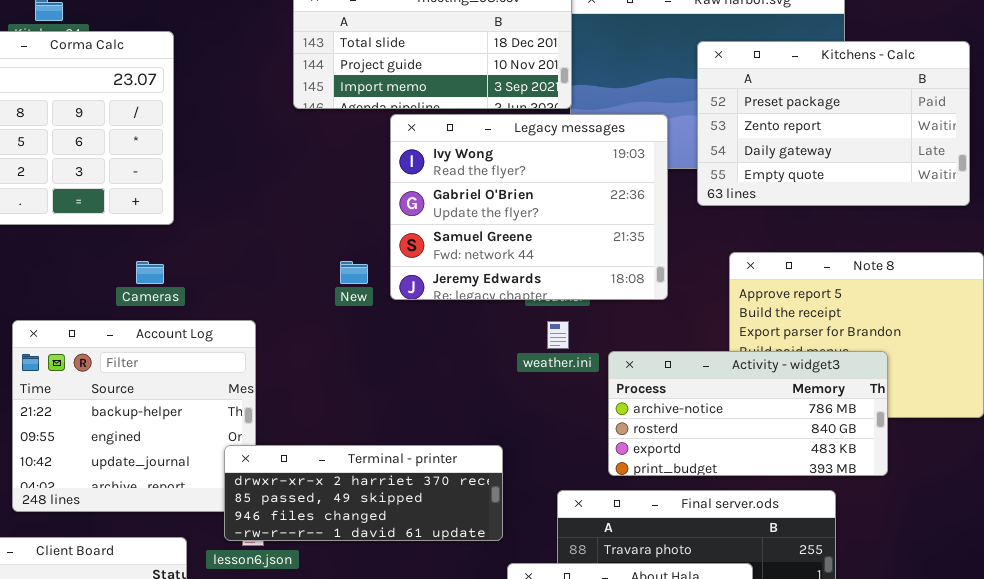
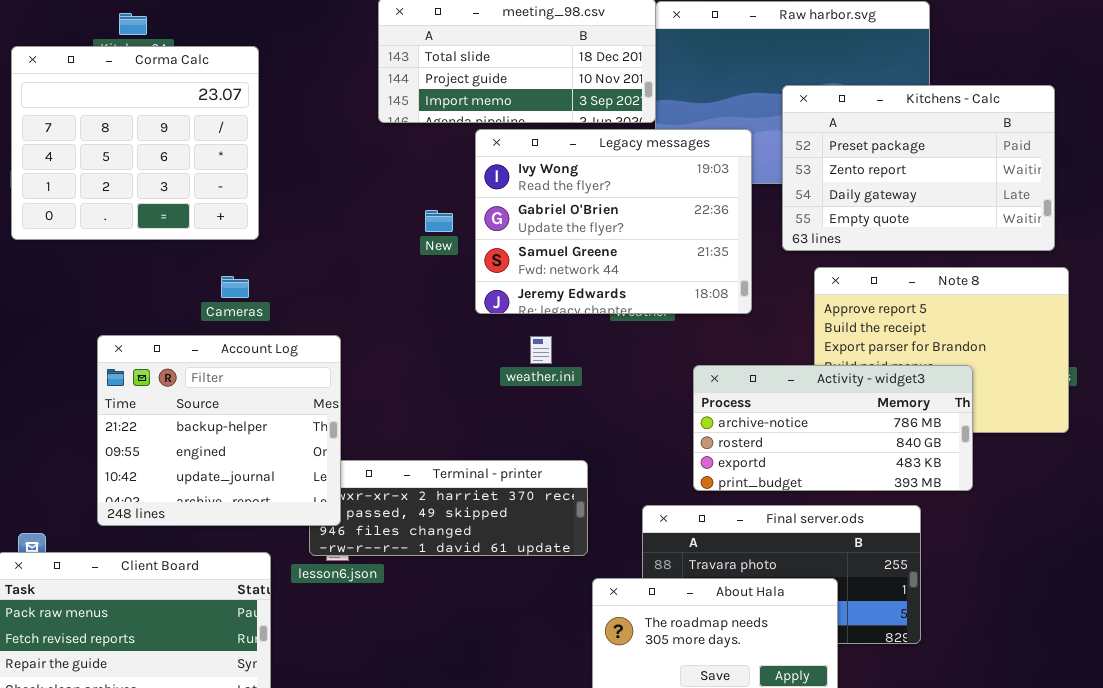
Kitchens - Calc: [697,41,970,206] -> [782,85,1055,251], moved
New: [340,261,368,284] -> [425,210,453,232], moved
Account Log: [12,320,256,512] -> [97,335,341,526], raised
weather.ini: [547,321,569,349] -> [530,336,552,364], moved

